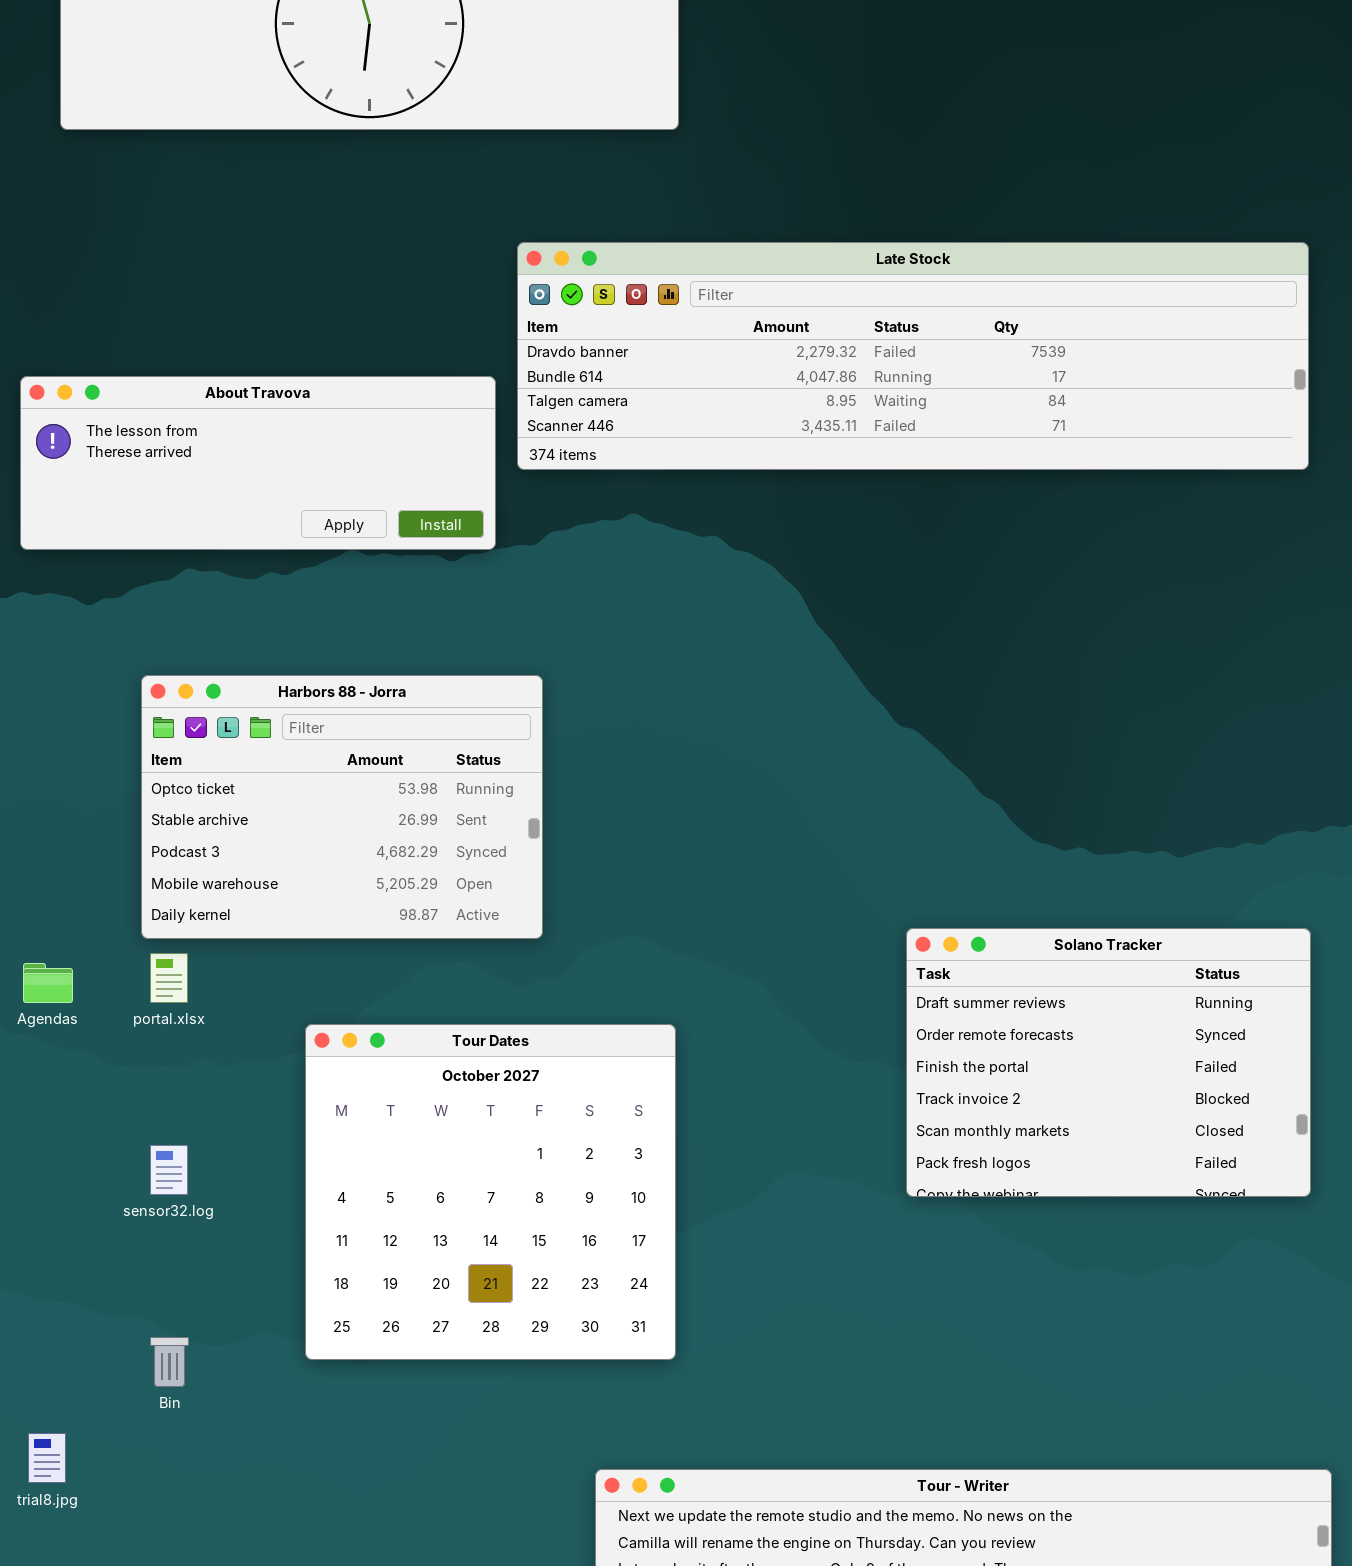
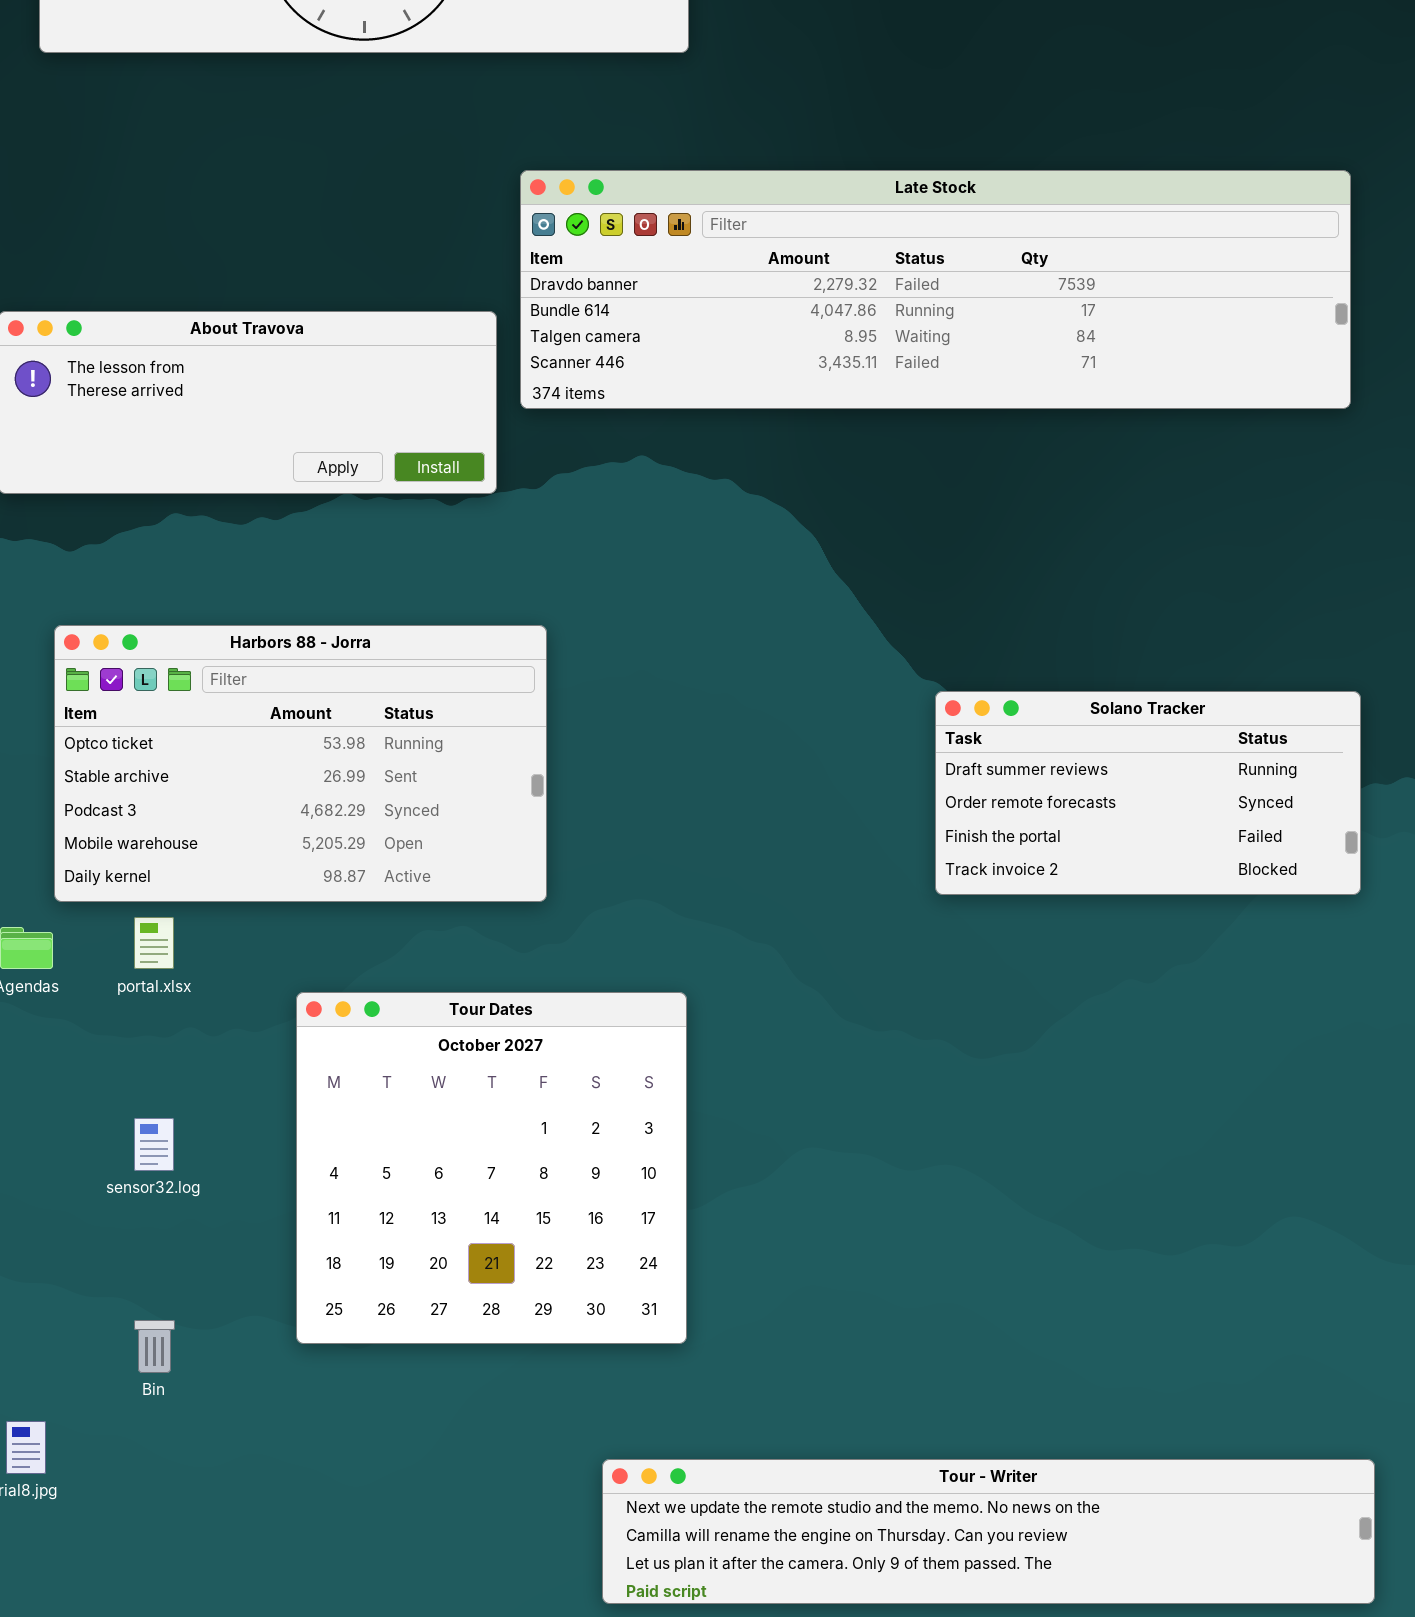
Harbors 88 - Jorra: [141,675,543,939] -> [54,625,547,902], resized
Solano Tracker: [906,928,1311,1197] -> [935,691,1361,895], moved, resized

